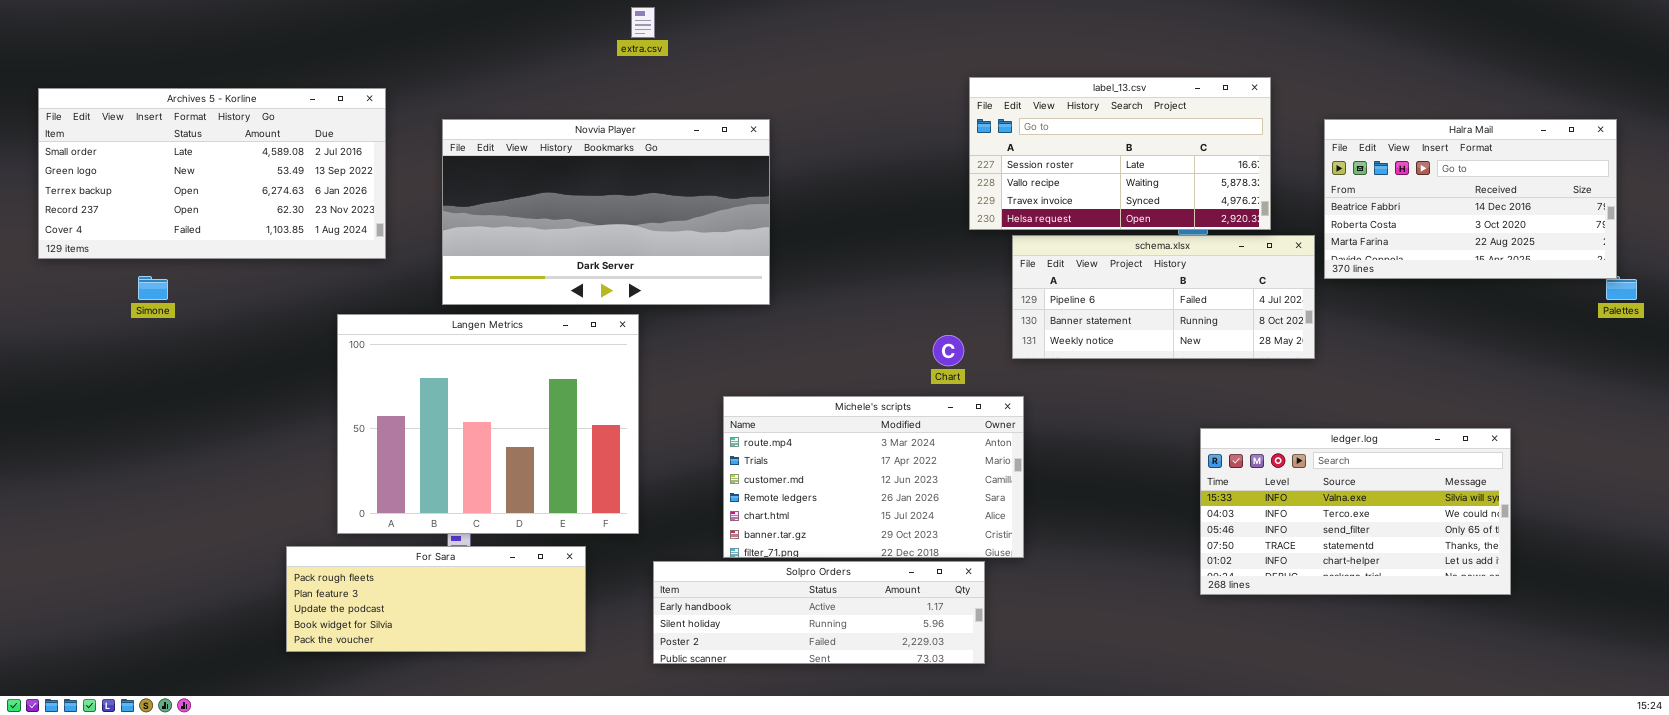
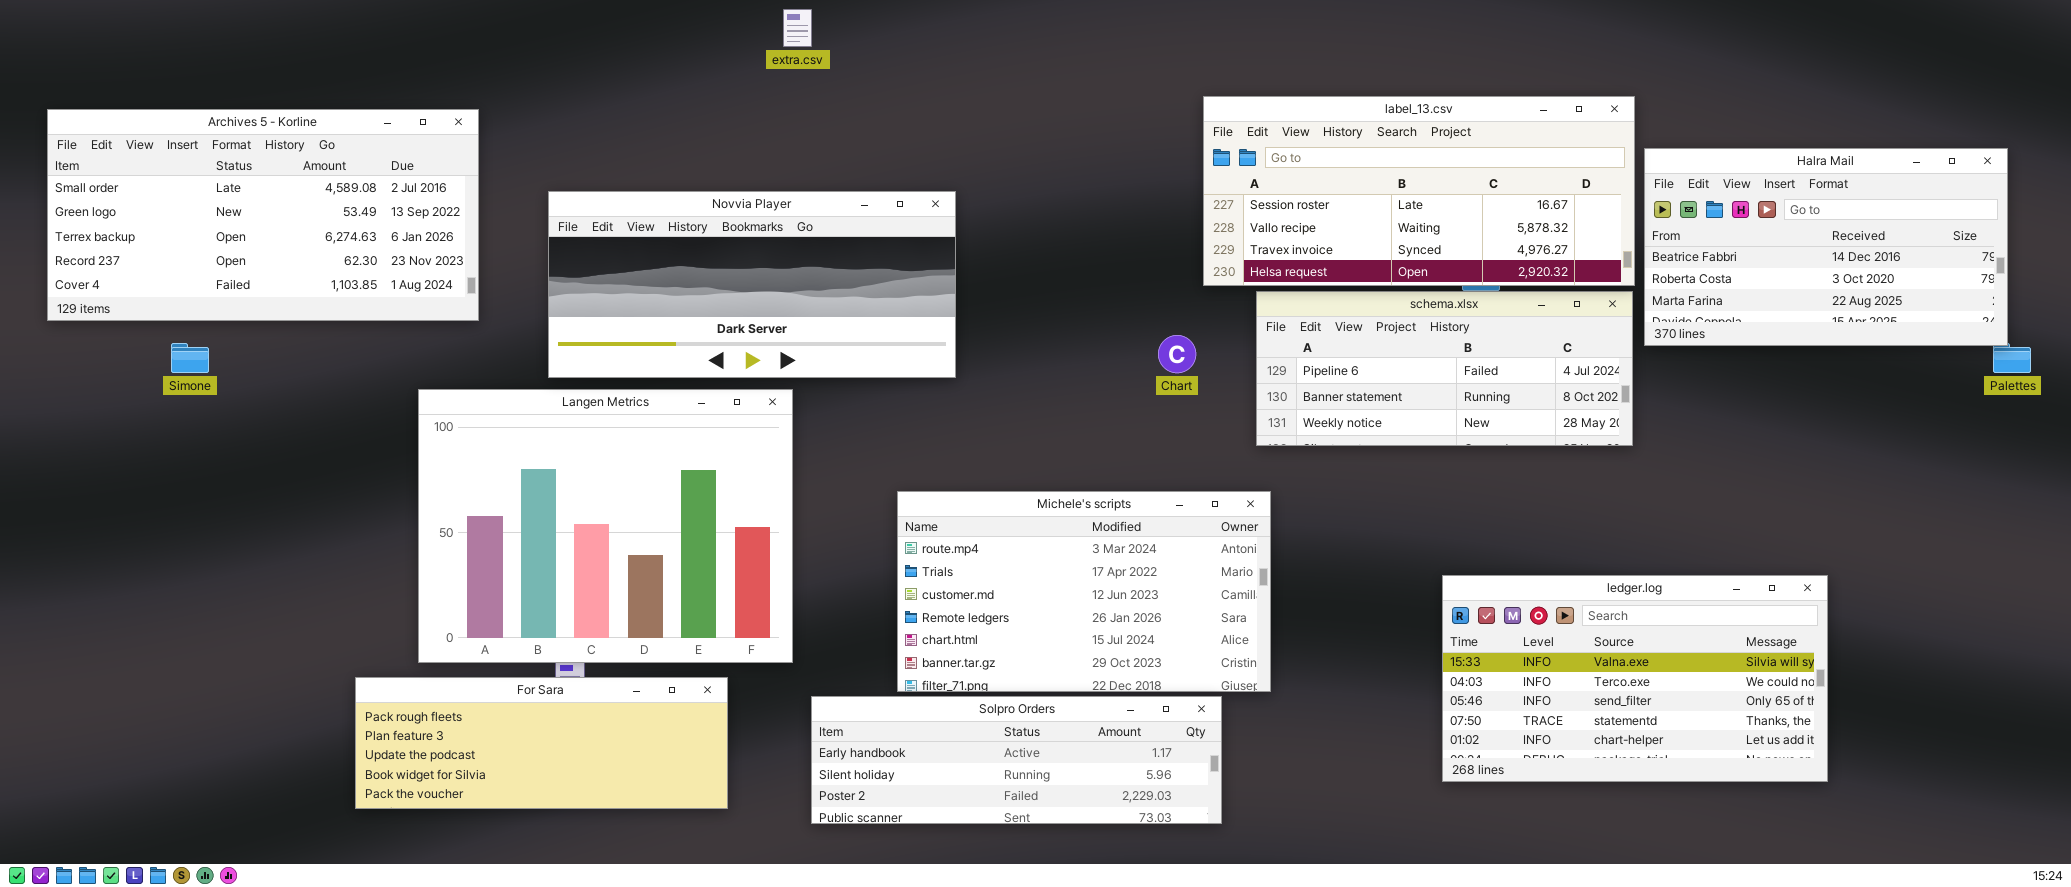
label_13.csv: [969,77,1271,230] -> [1203,96,1635,286], resized
Novvia Player: [442,119,770,305] -> [548,191,956,378], resized
Chart: [933,335,964,366] -> [1158,335,1196,373], moved
ledger.log: [1200,428,1511,595] -> [1442,575,1828,782], moved

